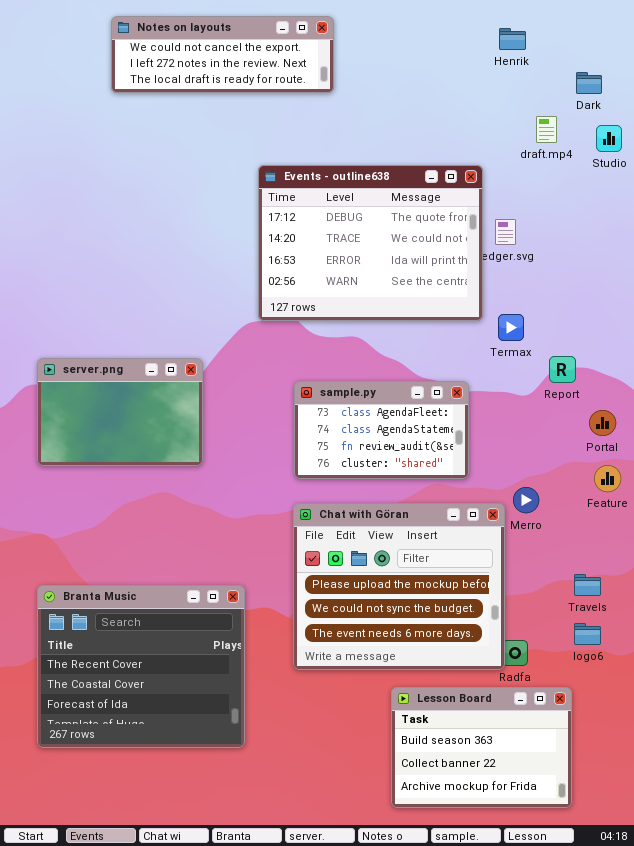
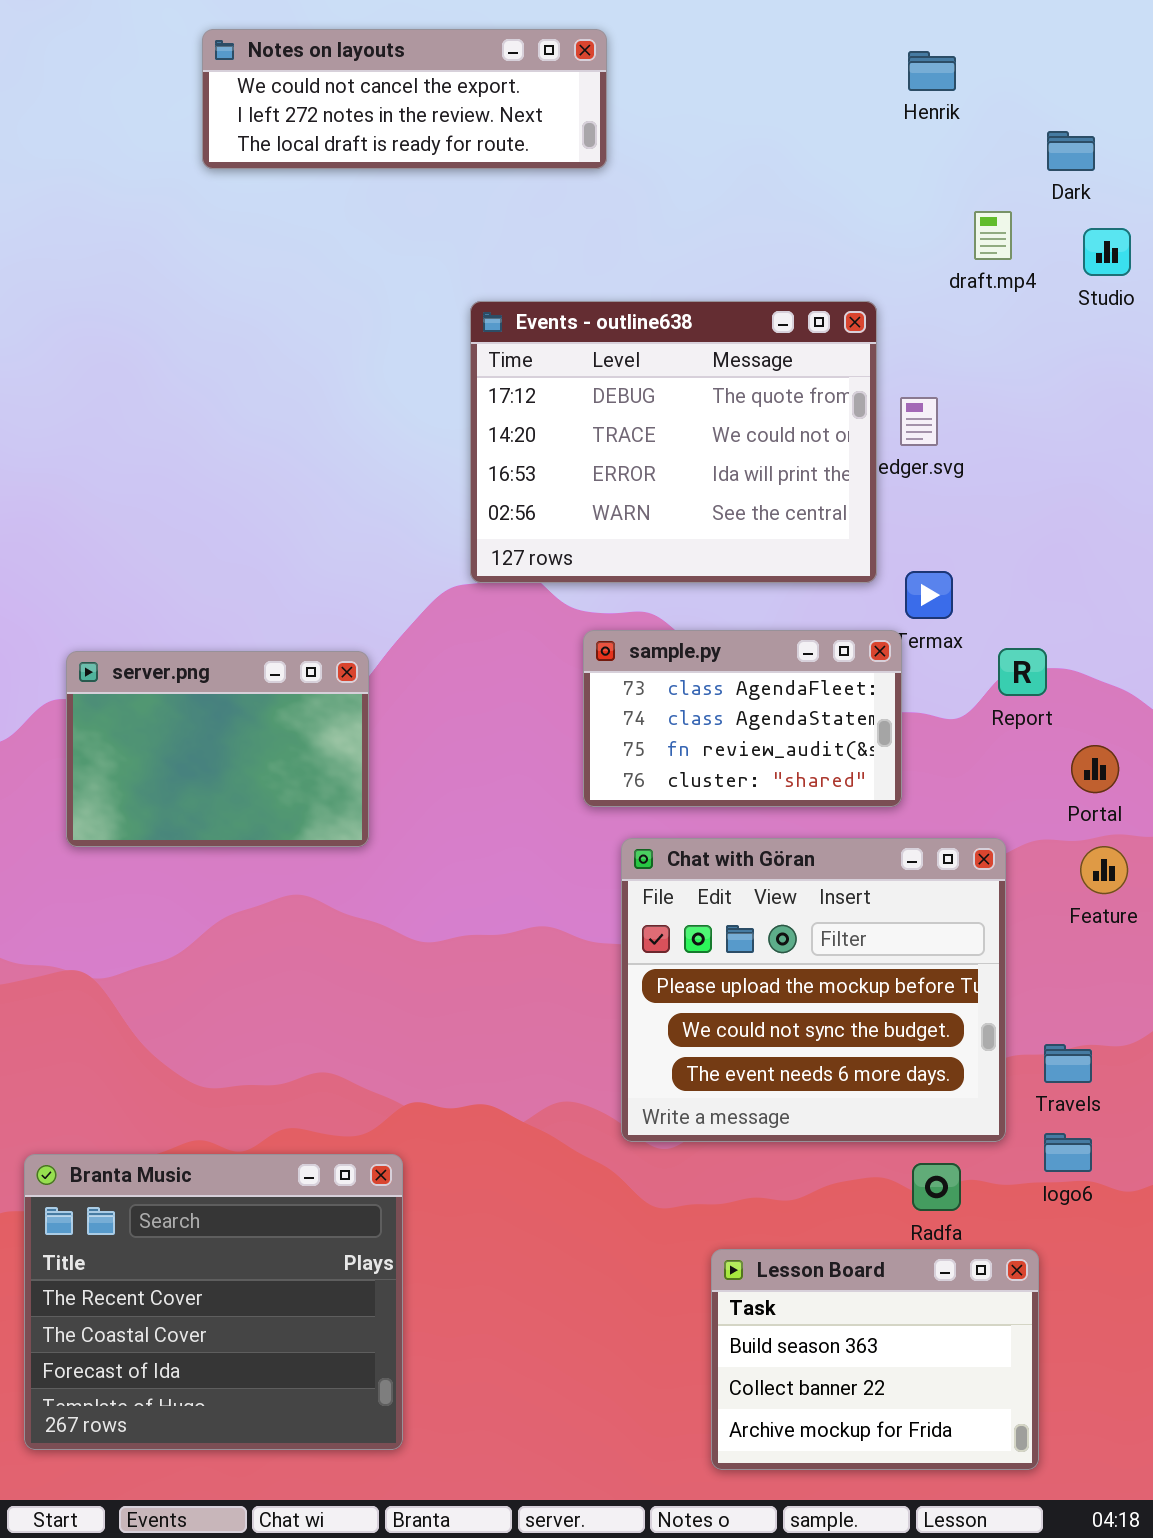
sample.py: [294,381,469,479] -> [583,630,902,807], moved
Chat with Göran: [293,503,505,670] -> [621,838,1006,1142], moved
Branta Music: [37,585,245,748] -> [24,1154,403,1450], moved

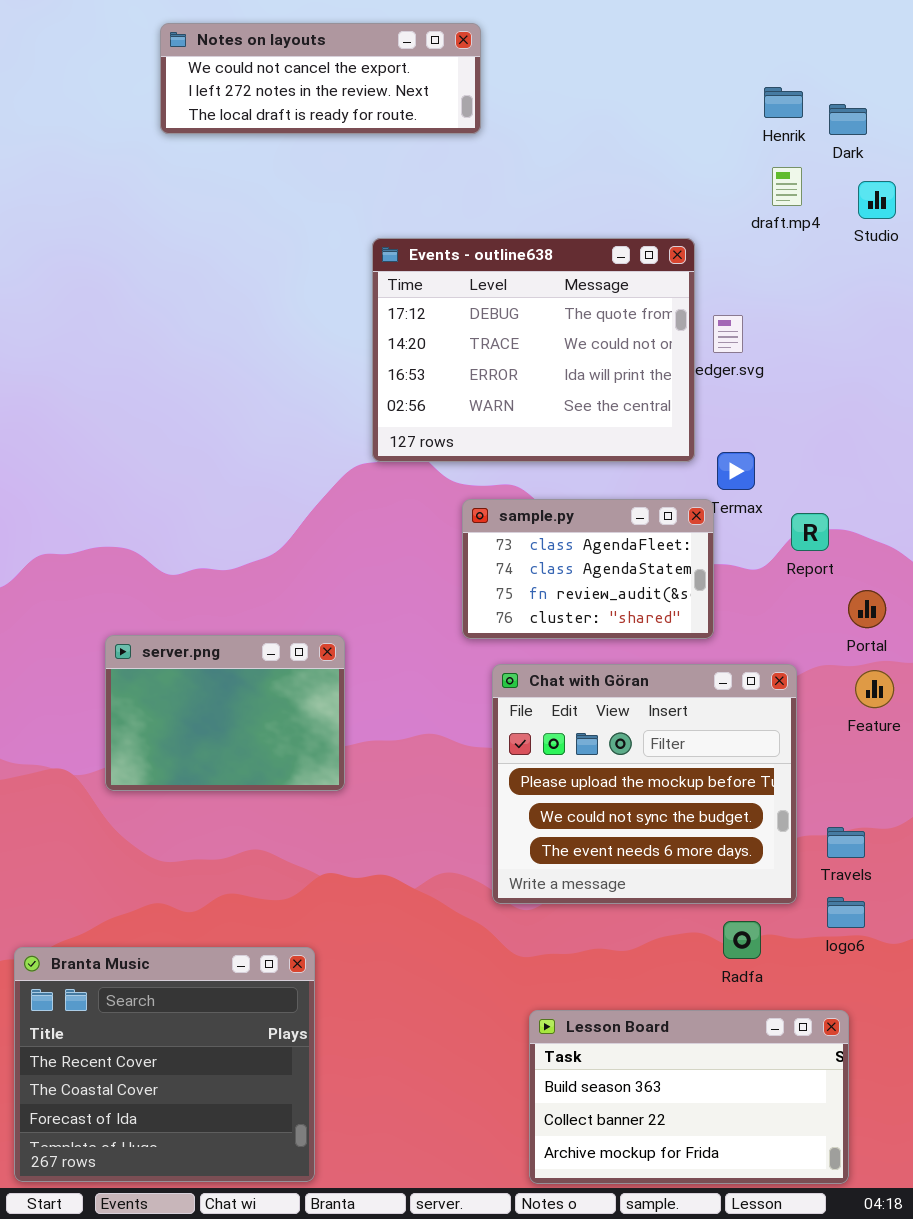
Henrik: [908,51,956,91] -> [764,87,803,118], moved
server.png: [66,651,369,847] -> [105,635,345,791], moved
Branta Music: [24,1154,403,1450] -> [14,947,315,1182], moved
Lesson Board: [711,1249,1039,1470] -> [529,1010,849,1184], moved, resized

